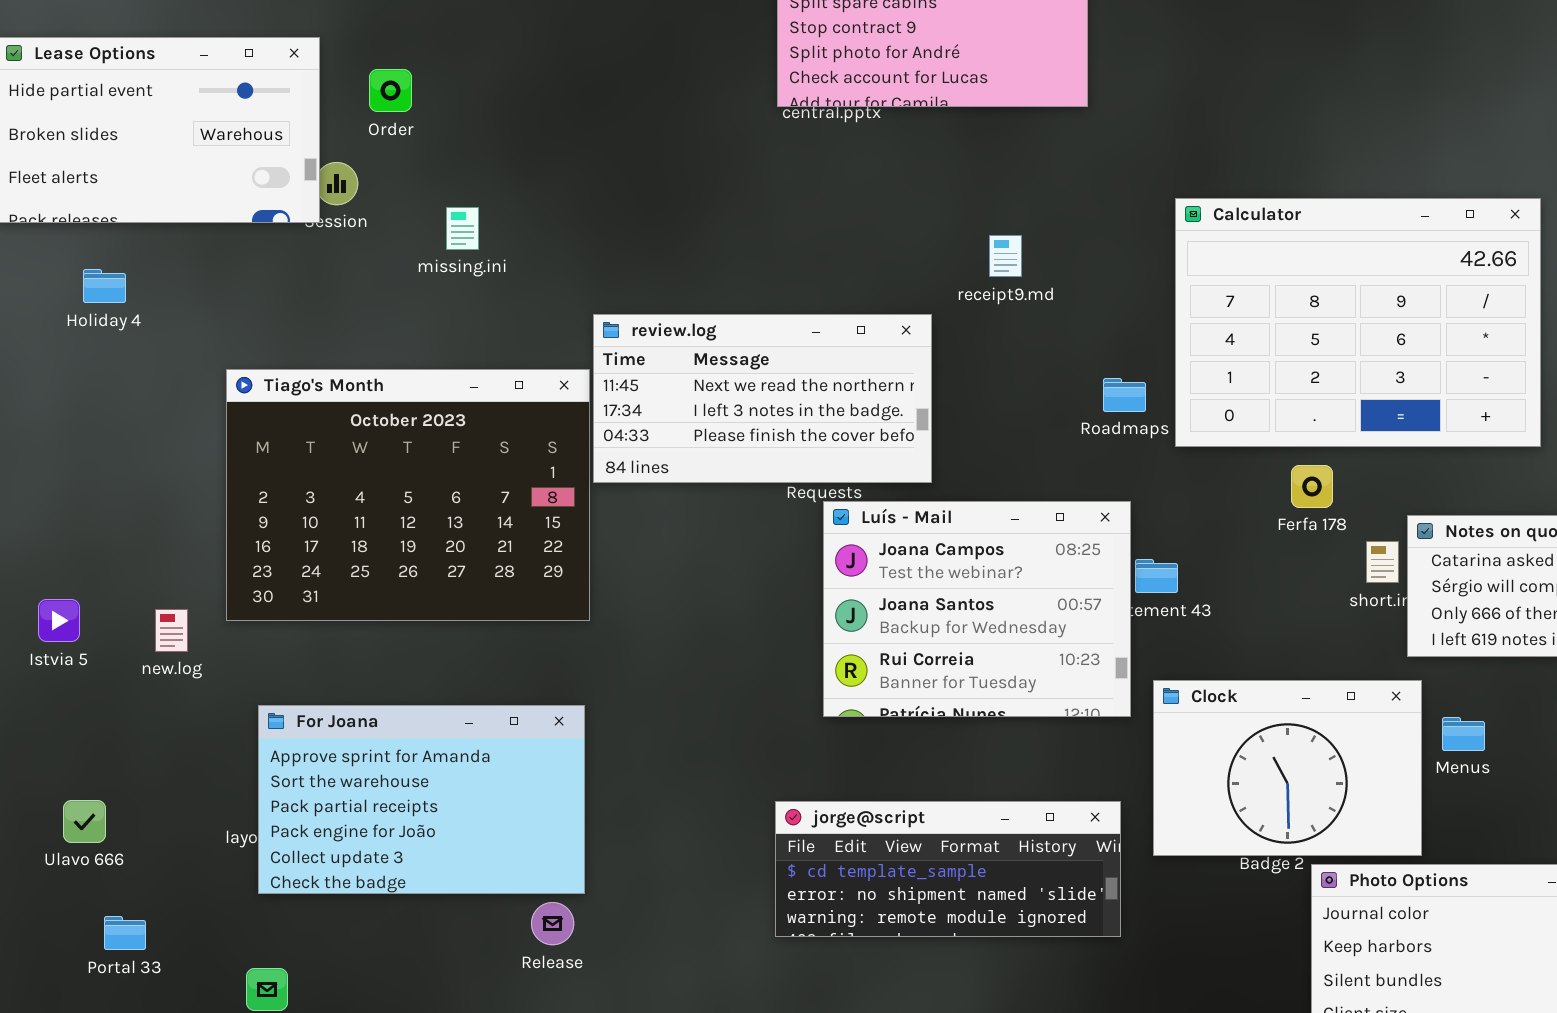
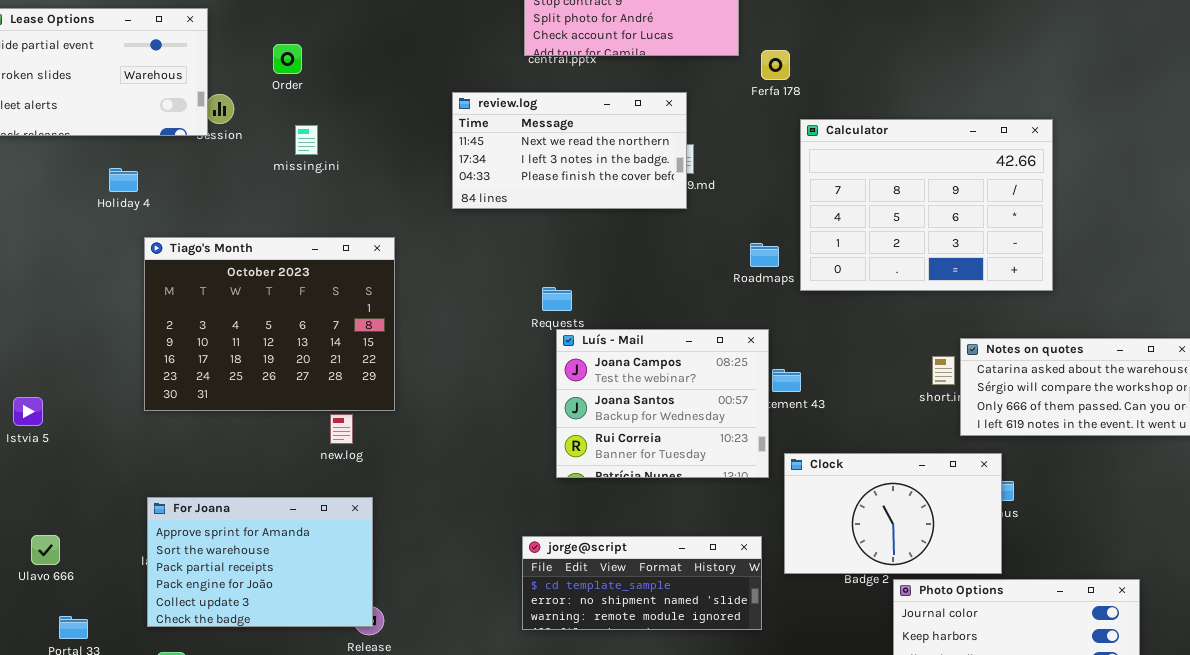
Order: [369,69,412,112] -> [273,44,302,74], moved
Holiday 4: [83,269,126,303] -> [109,168,138,192], moved
review.log: [593,314,932,483] -> [452,92,687,209], moved
Ferfa 178: [1291,465,1333,508] -> [761,50,790,80], moved
new.log: [155,609,188,652] -> [330,414,353,444], moved
Clock: [1153,680,1422,856] -> [784,453,1002,574], resized
For Joana: [258,705,585,894] -> [147,497,373,627], moved

